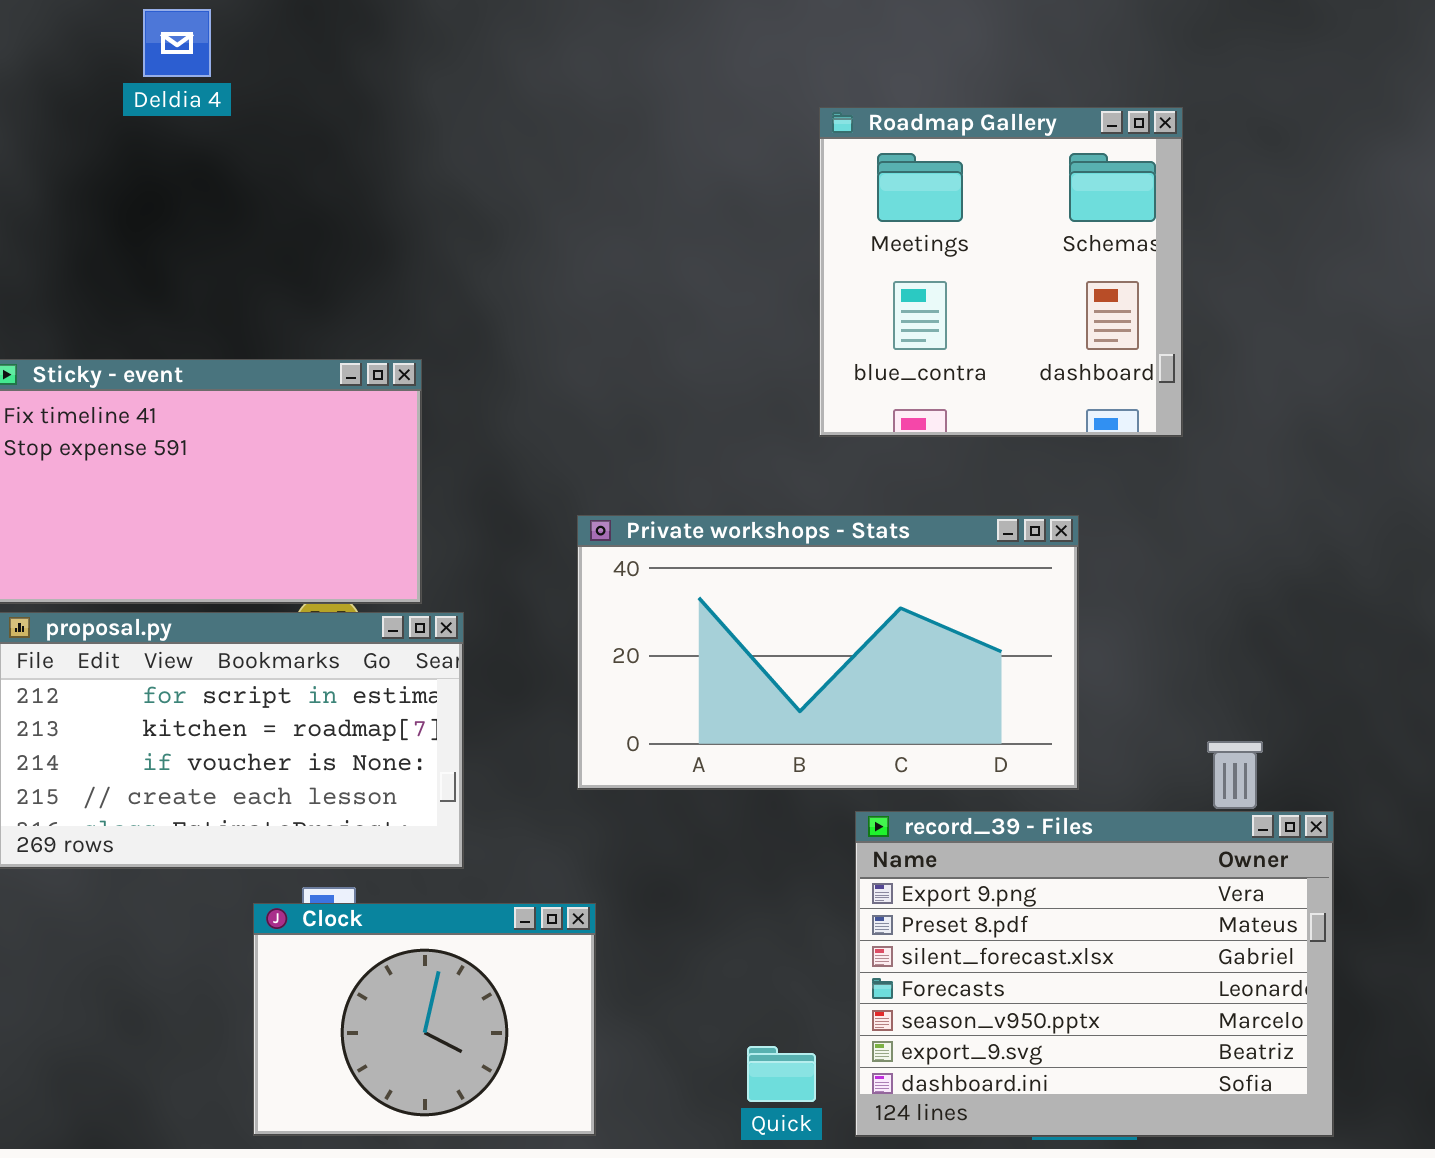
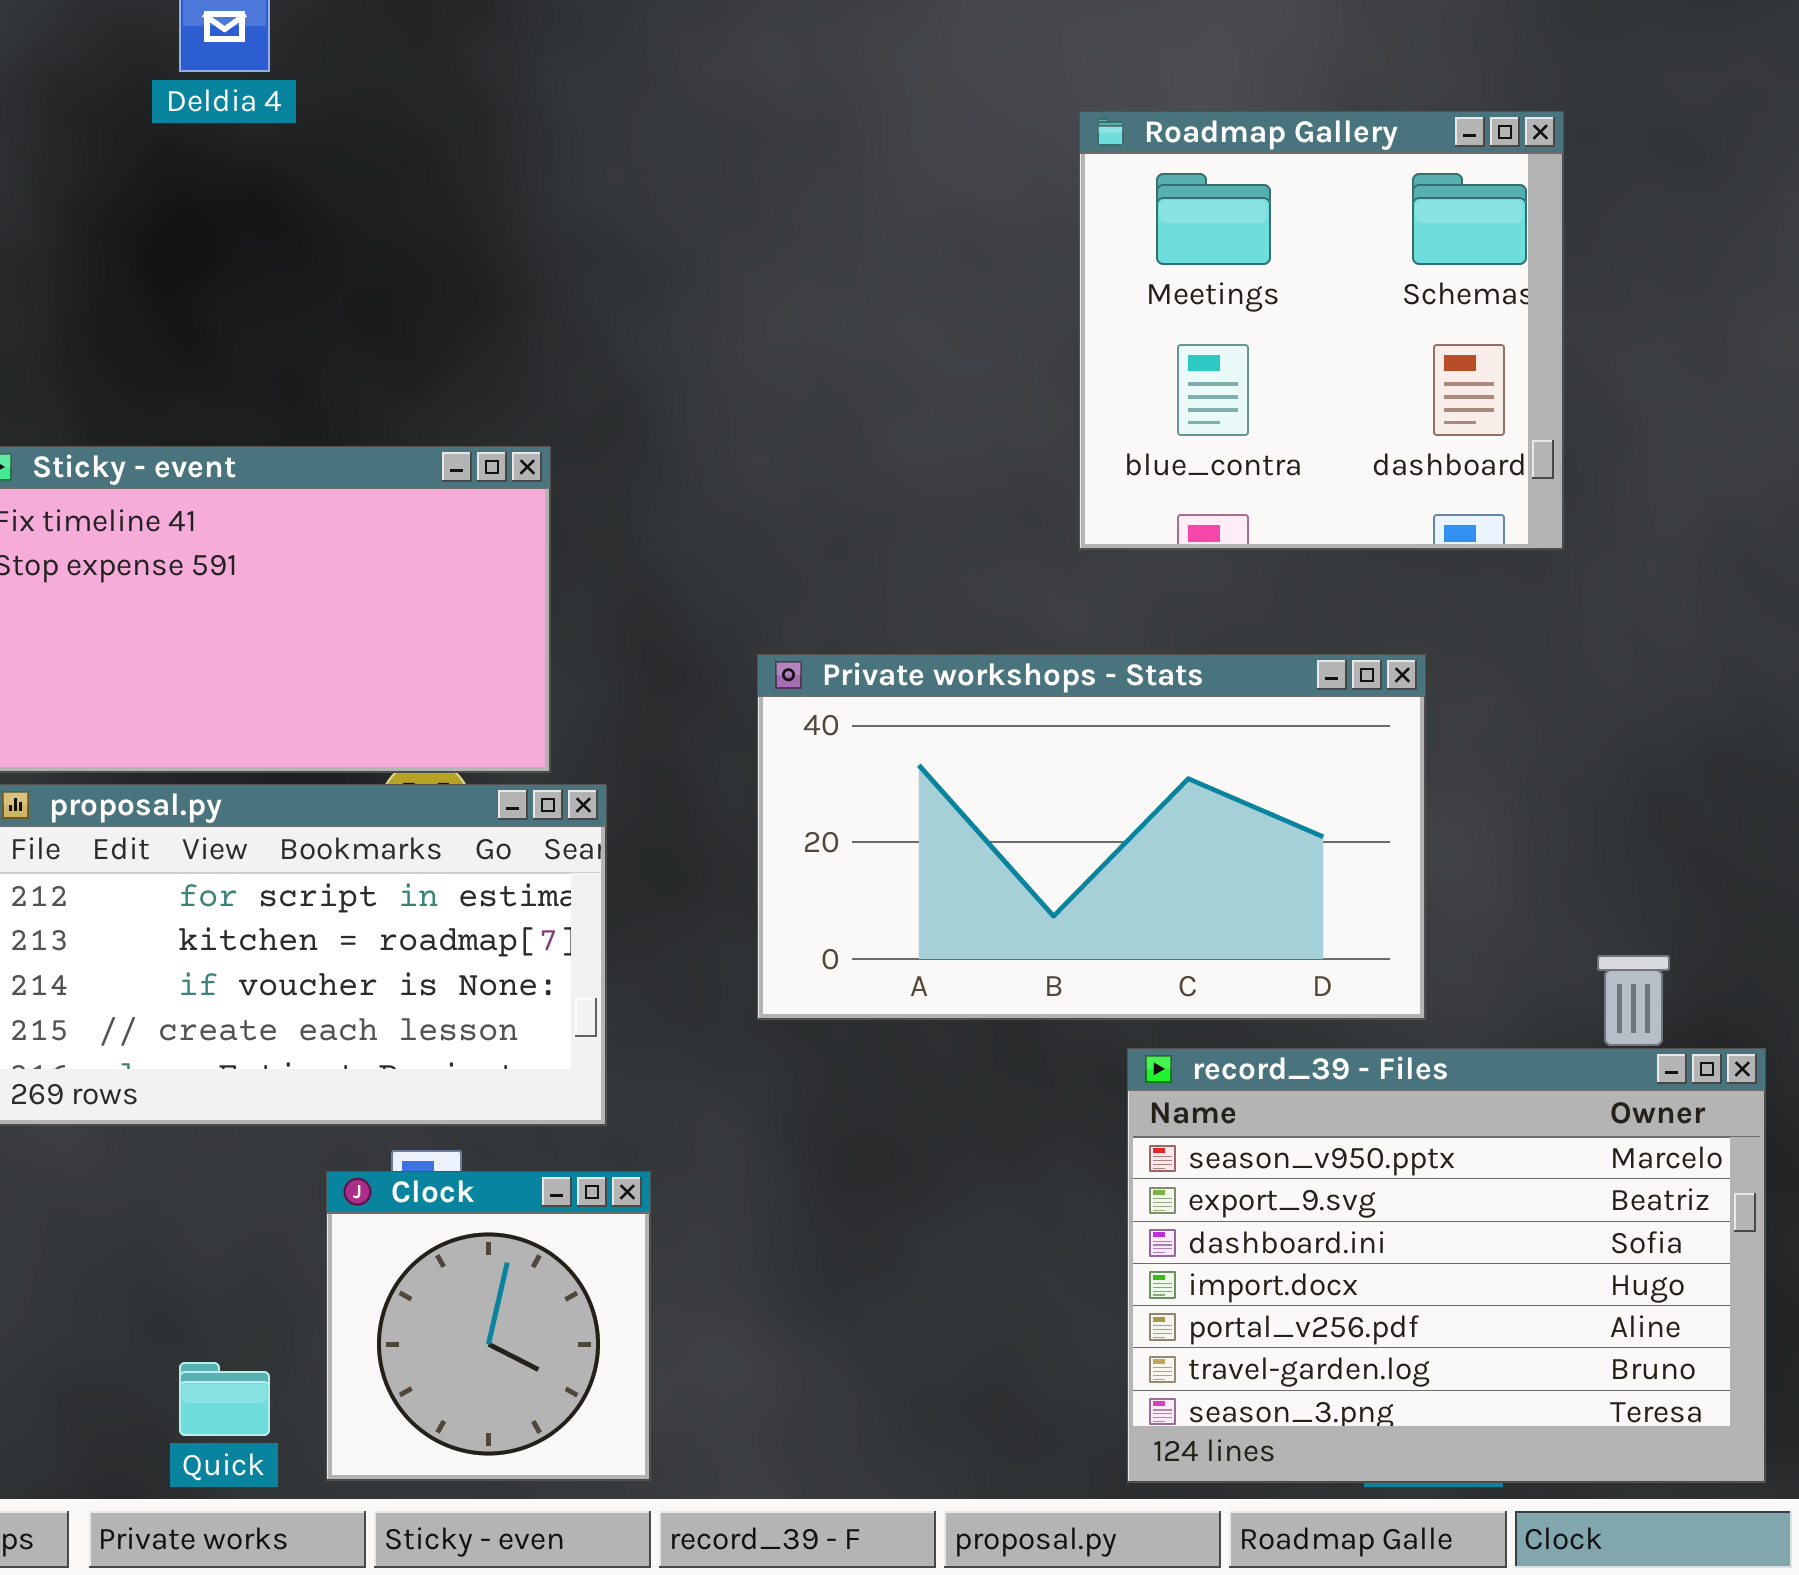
record_39 - Files: [855,811,1334,1137] -> [1127,1048,1766,1483], scrolled down 4 rows
Clock: [253,903,596,1136] -> [326,1171,651,1481], resized
Quick: [747,1046,816,1102] -> [179,1362,270,1436], moved

